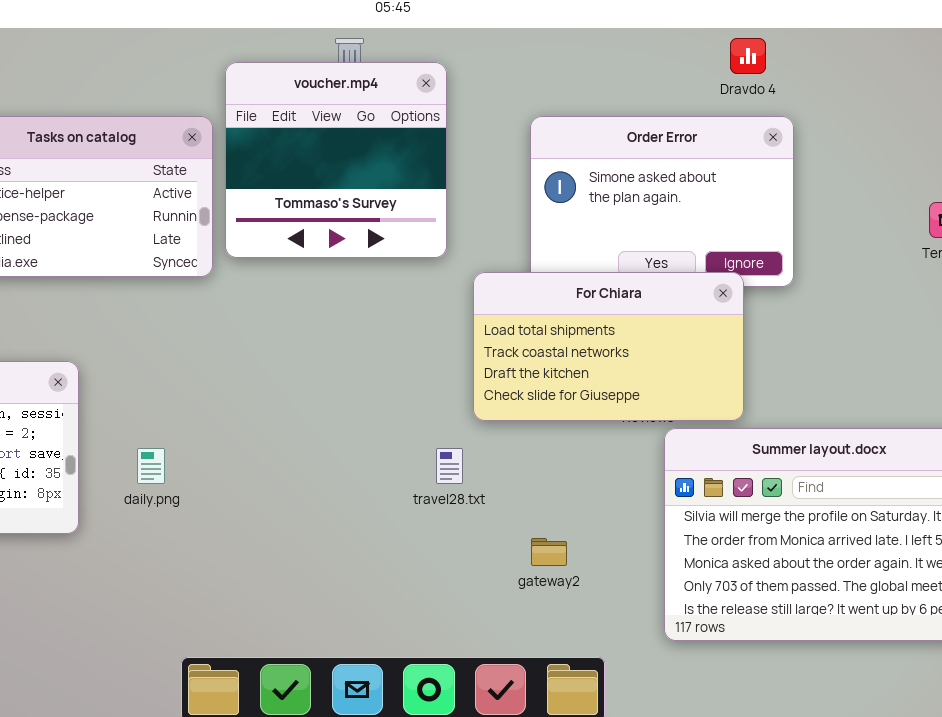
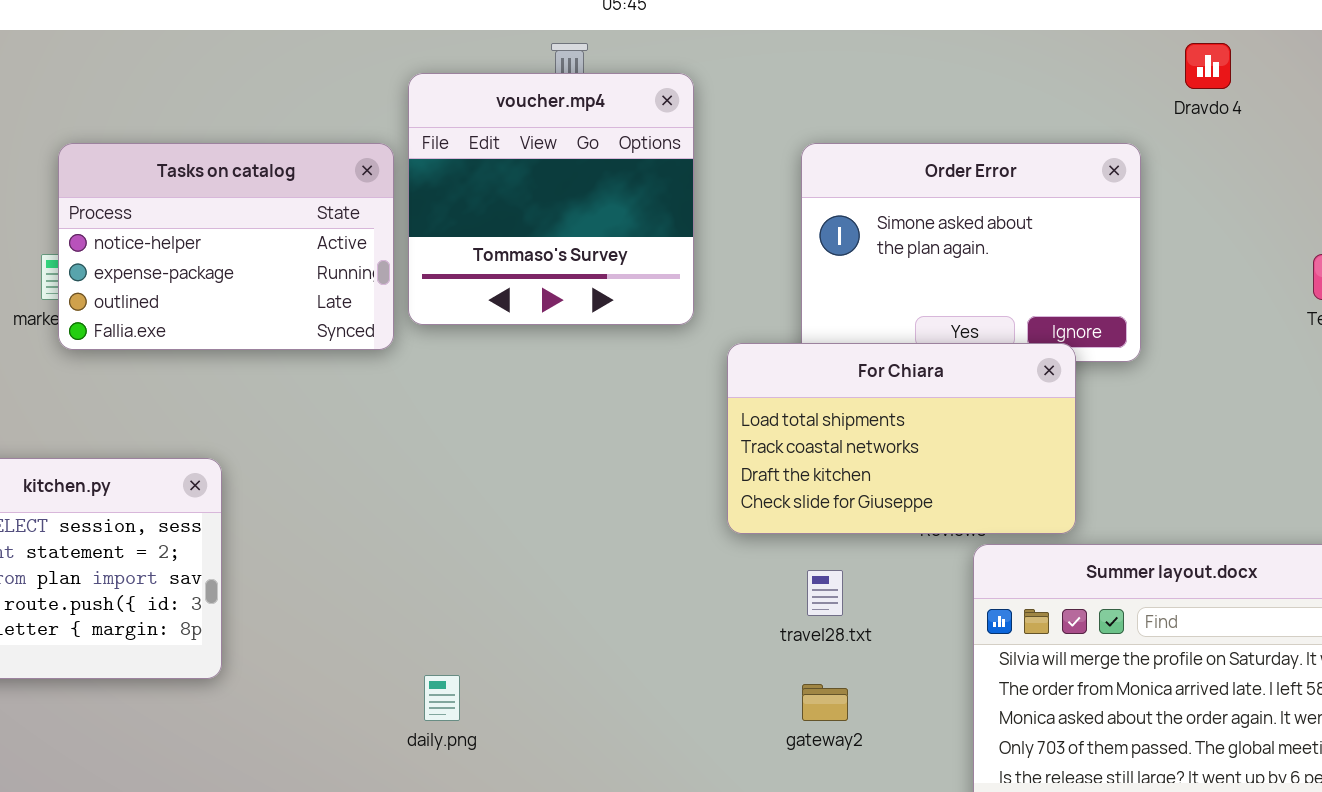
Dravdo 4: [730,38,766,74] -> [1185,43,1231,89], moved
daily.png: [137,448,165,484] -> [424,675,460,721], moved
travel28.txt: [436,448,463,484] -> [807,570,843,616], moved

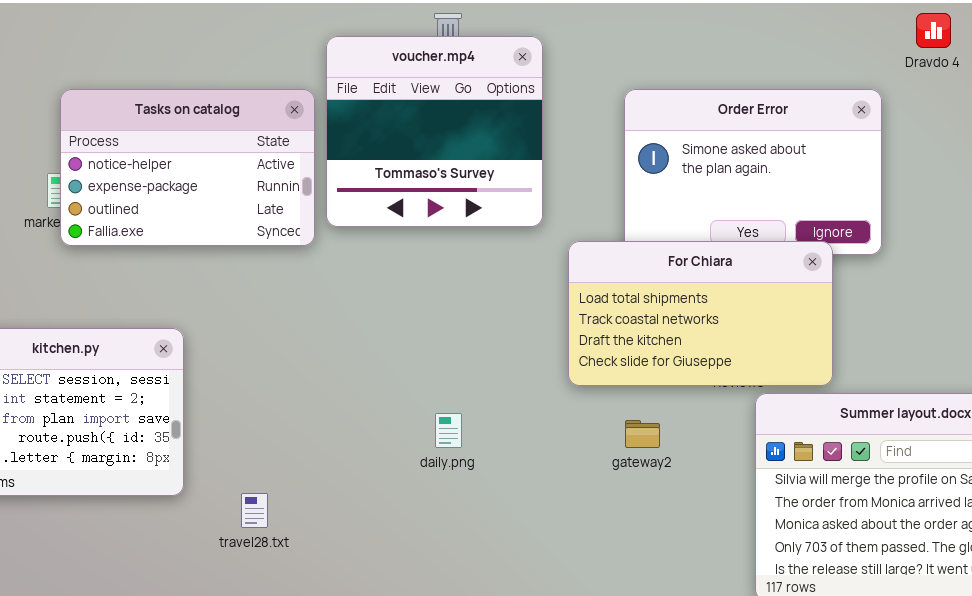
travel28.txt: [807,570,843,616] -> [241,493,268,528], moved
daily.png: [424,675,460,721] -> [435,413,462,448], moved
gateway2: [802,684,848,721] -> [625,420,660,448], moved

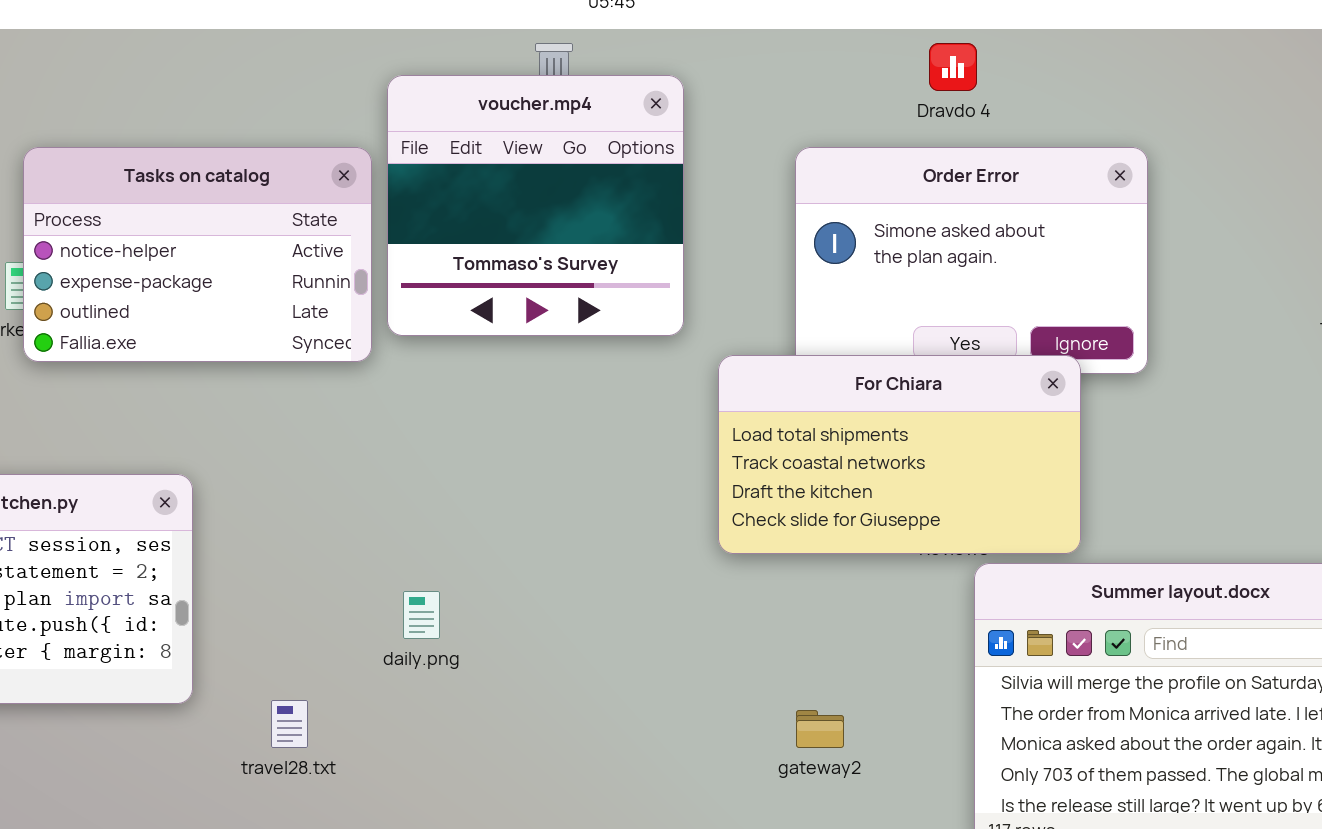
Dravdo 4: [916,13,951,48] -> [929,43,977,91], moved
daily.png: [435,413,462,448] -> [403,591,440,639], moved
gateway2: [625,420,660,448] -> [796,710,844,748], moved

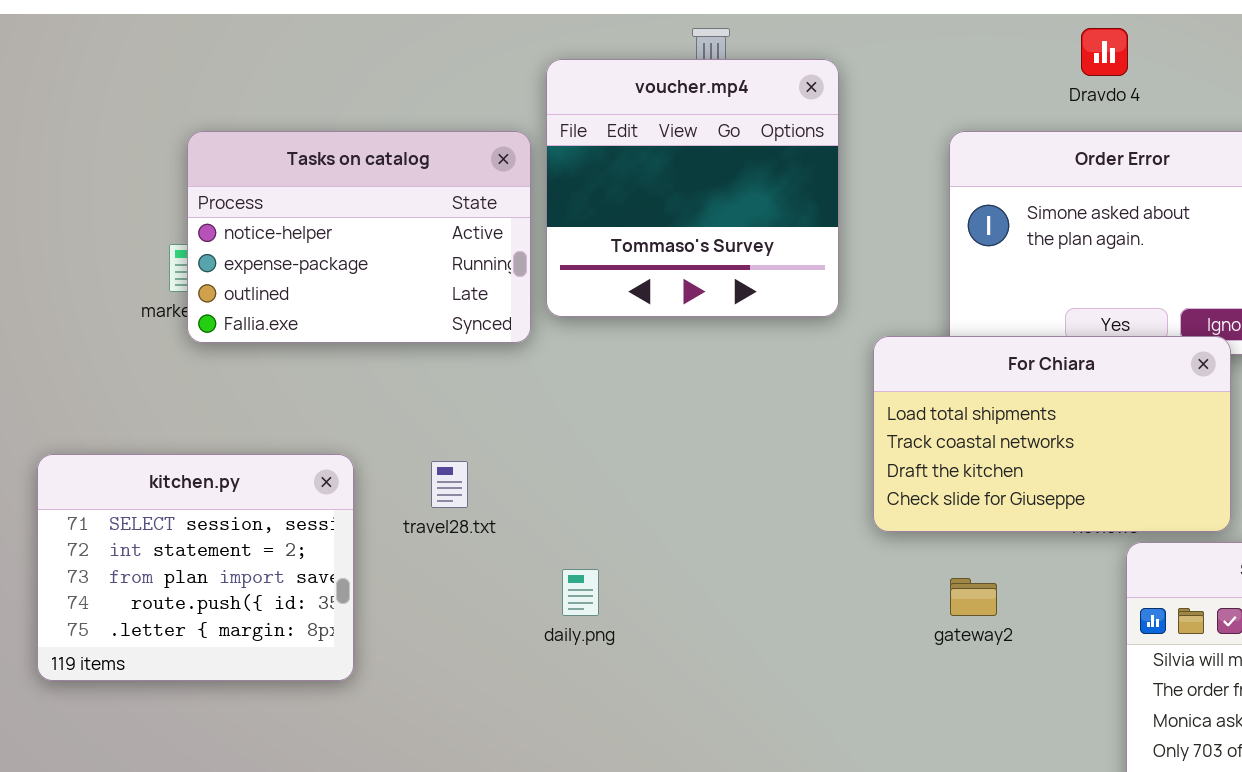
travel28.txt: [271,700,308,748] -> [431,461,468,508], moved
gateway2: [796,710,844,748] -> [950,578,997,616], moved

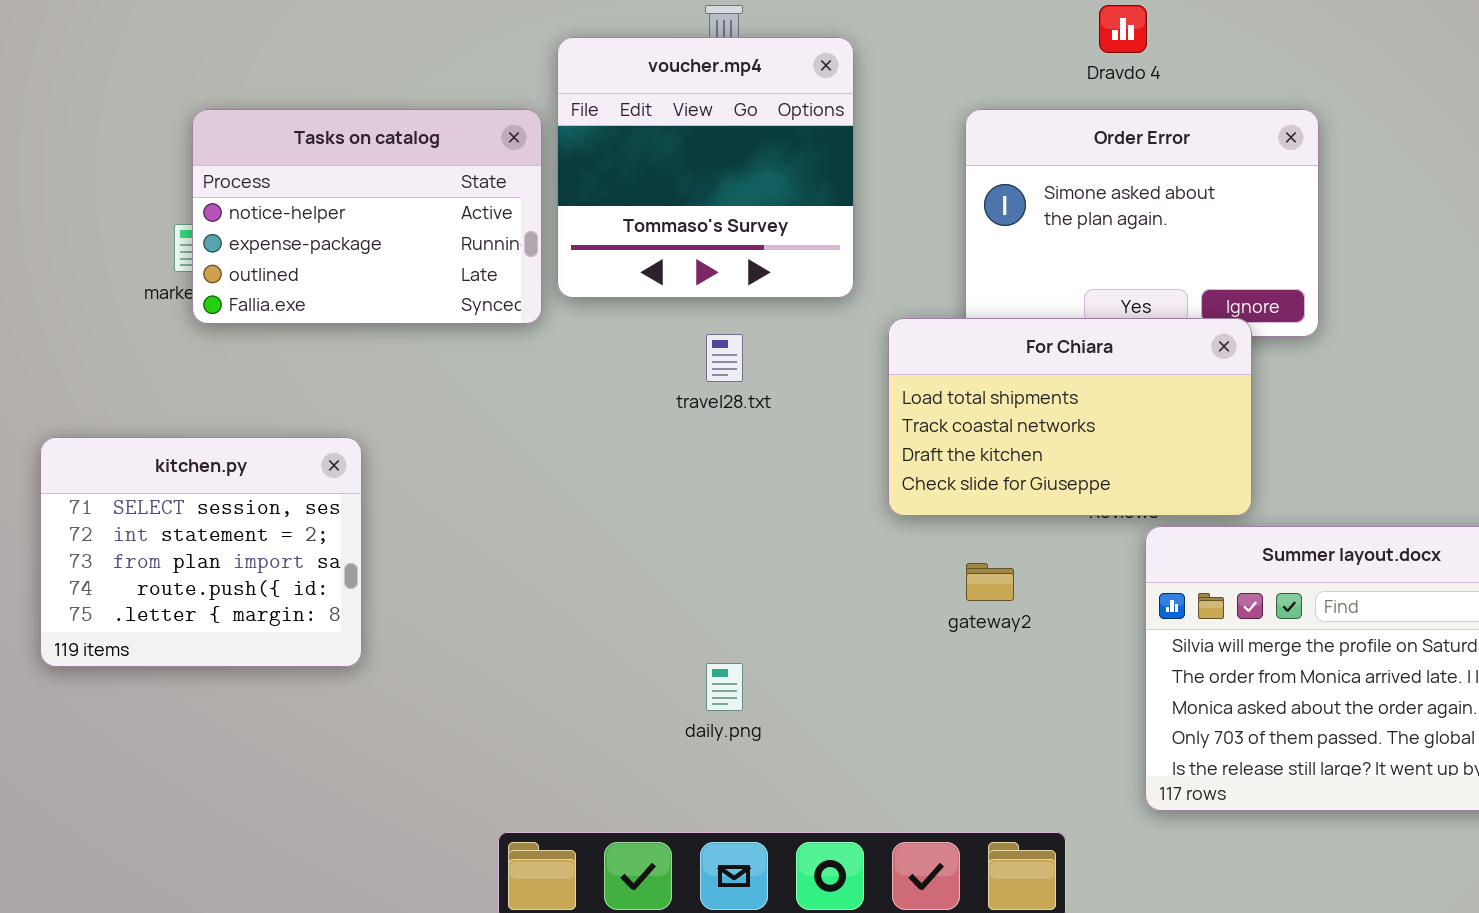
travel28.txt: [431,461,468,508] -> [706,334,743,382], moved
daily.png: [562,569,599,616] -> [706,663,743,711], moved

